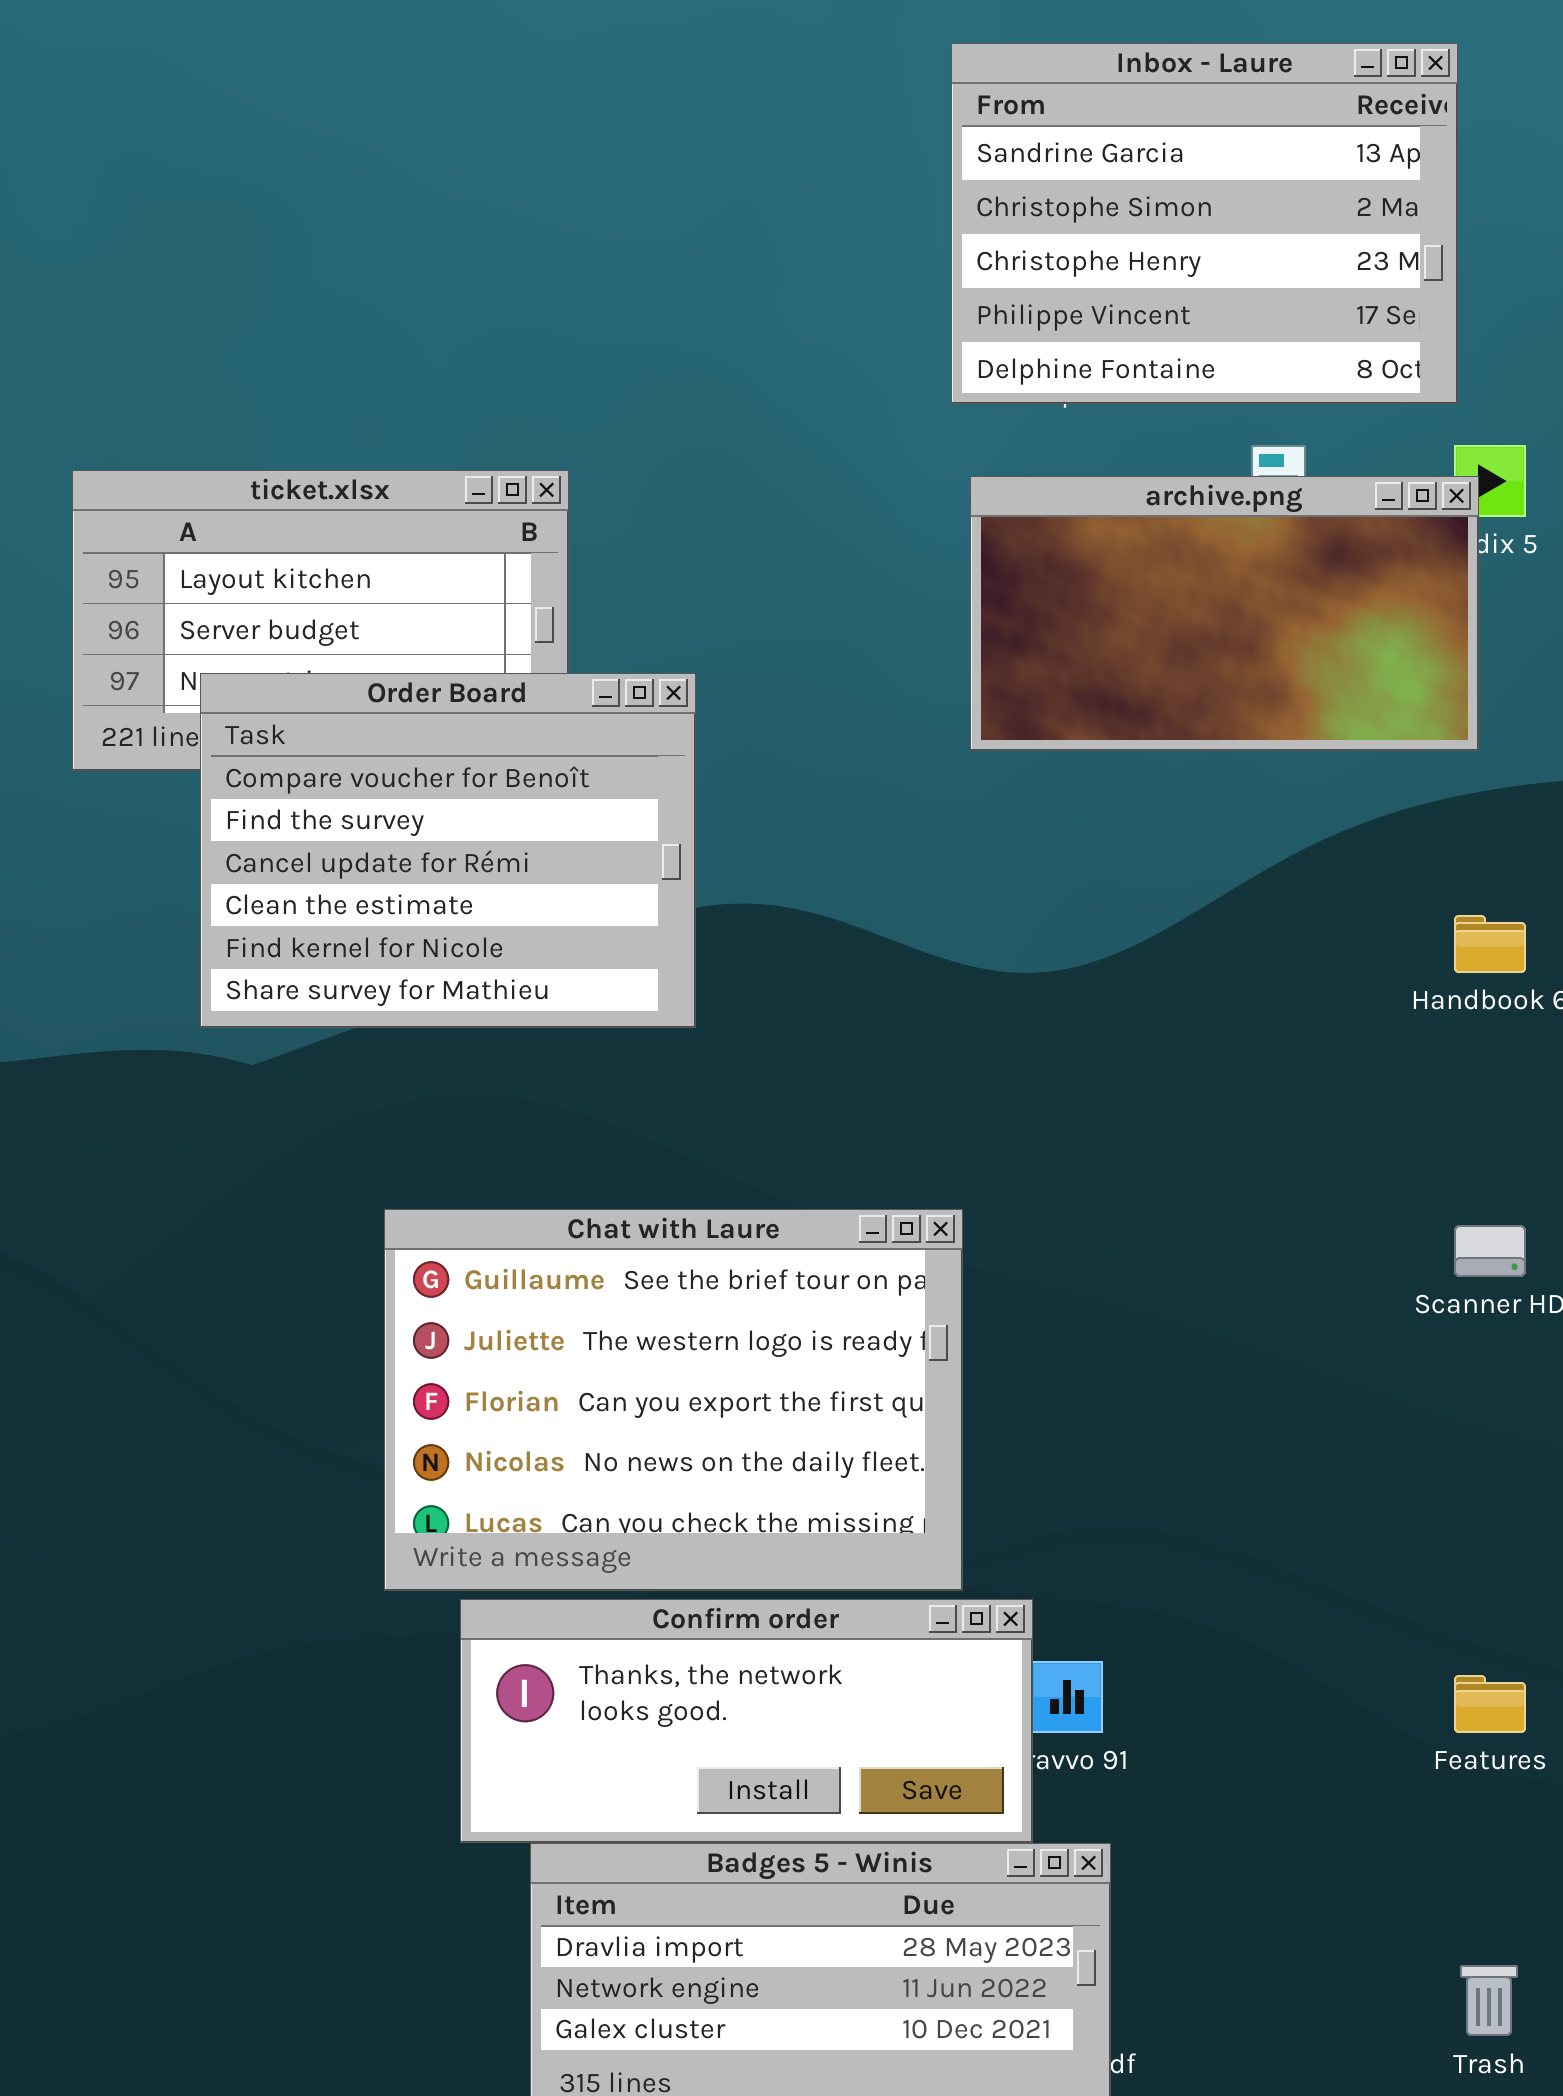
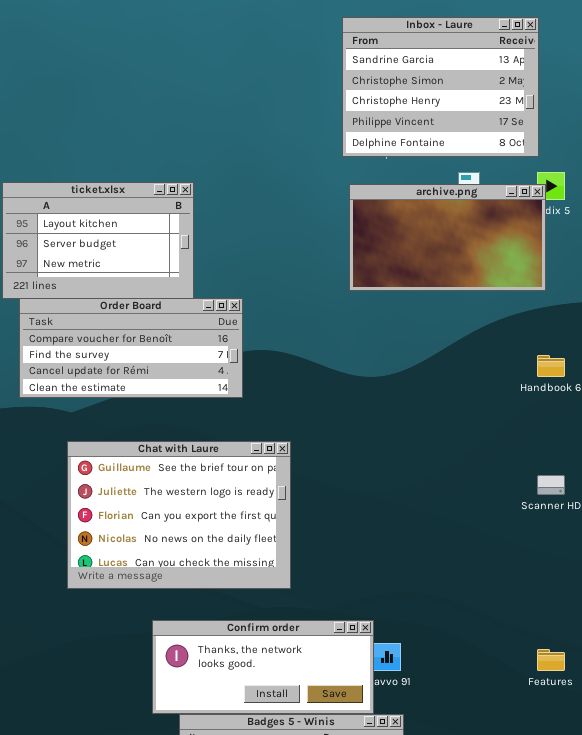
Order Board: [200,673,696,1028] -> [19,298,243,398], resized
Chat with Laure: [384,1209,963,1591] -> [67,441,291,589], moved

